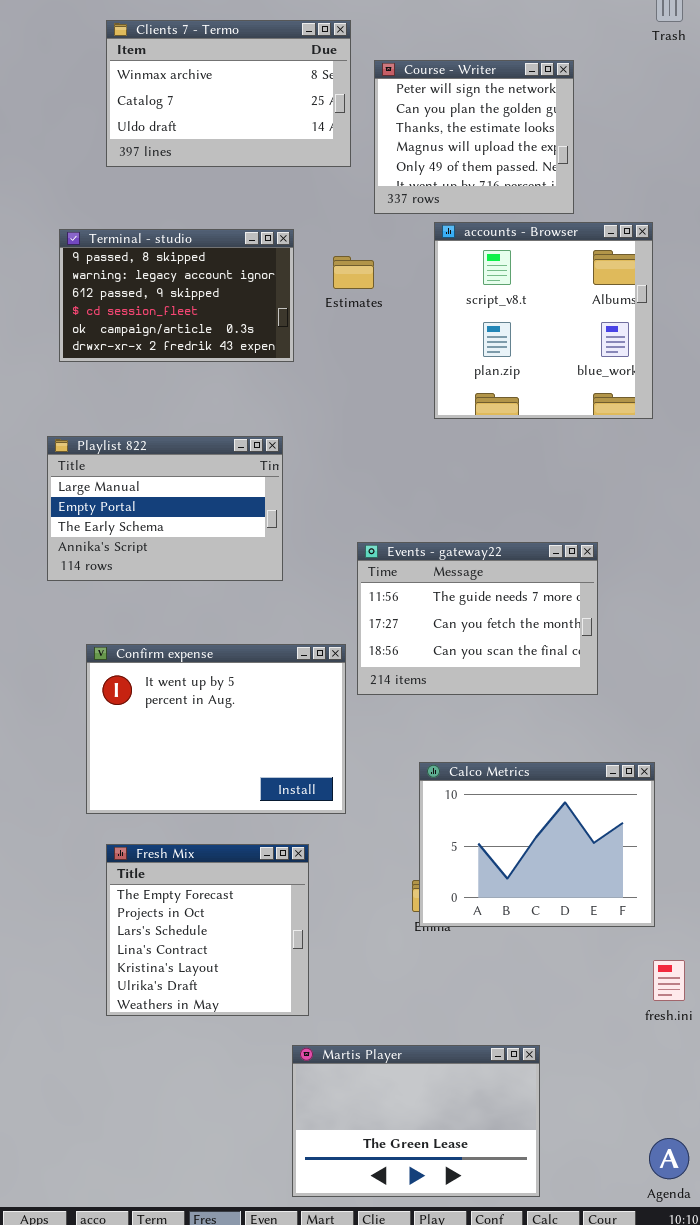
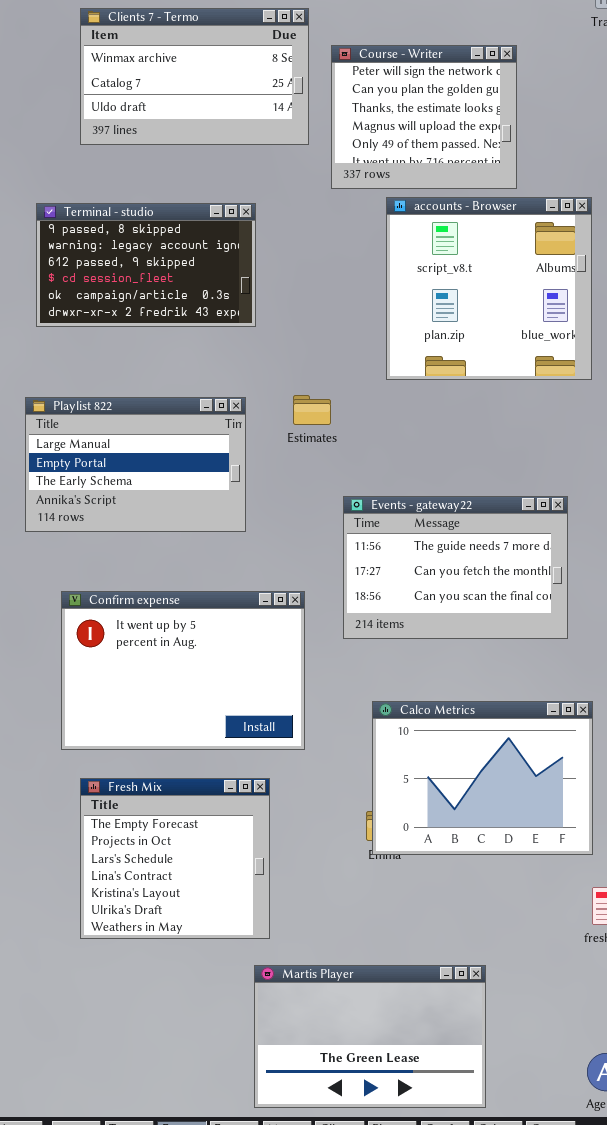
Estimates: [333,256,374,289] -> [293,395,331,425], moved
Events - gateway22: [357,542,598,695] -> [343,496,568,639], moved

